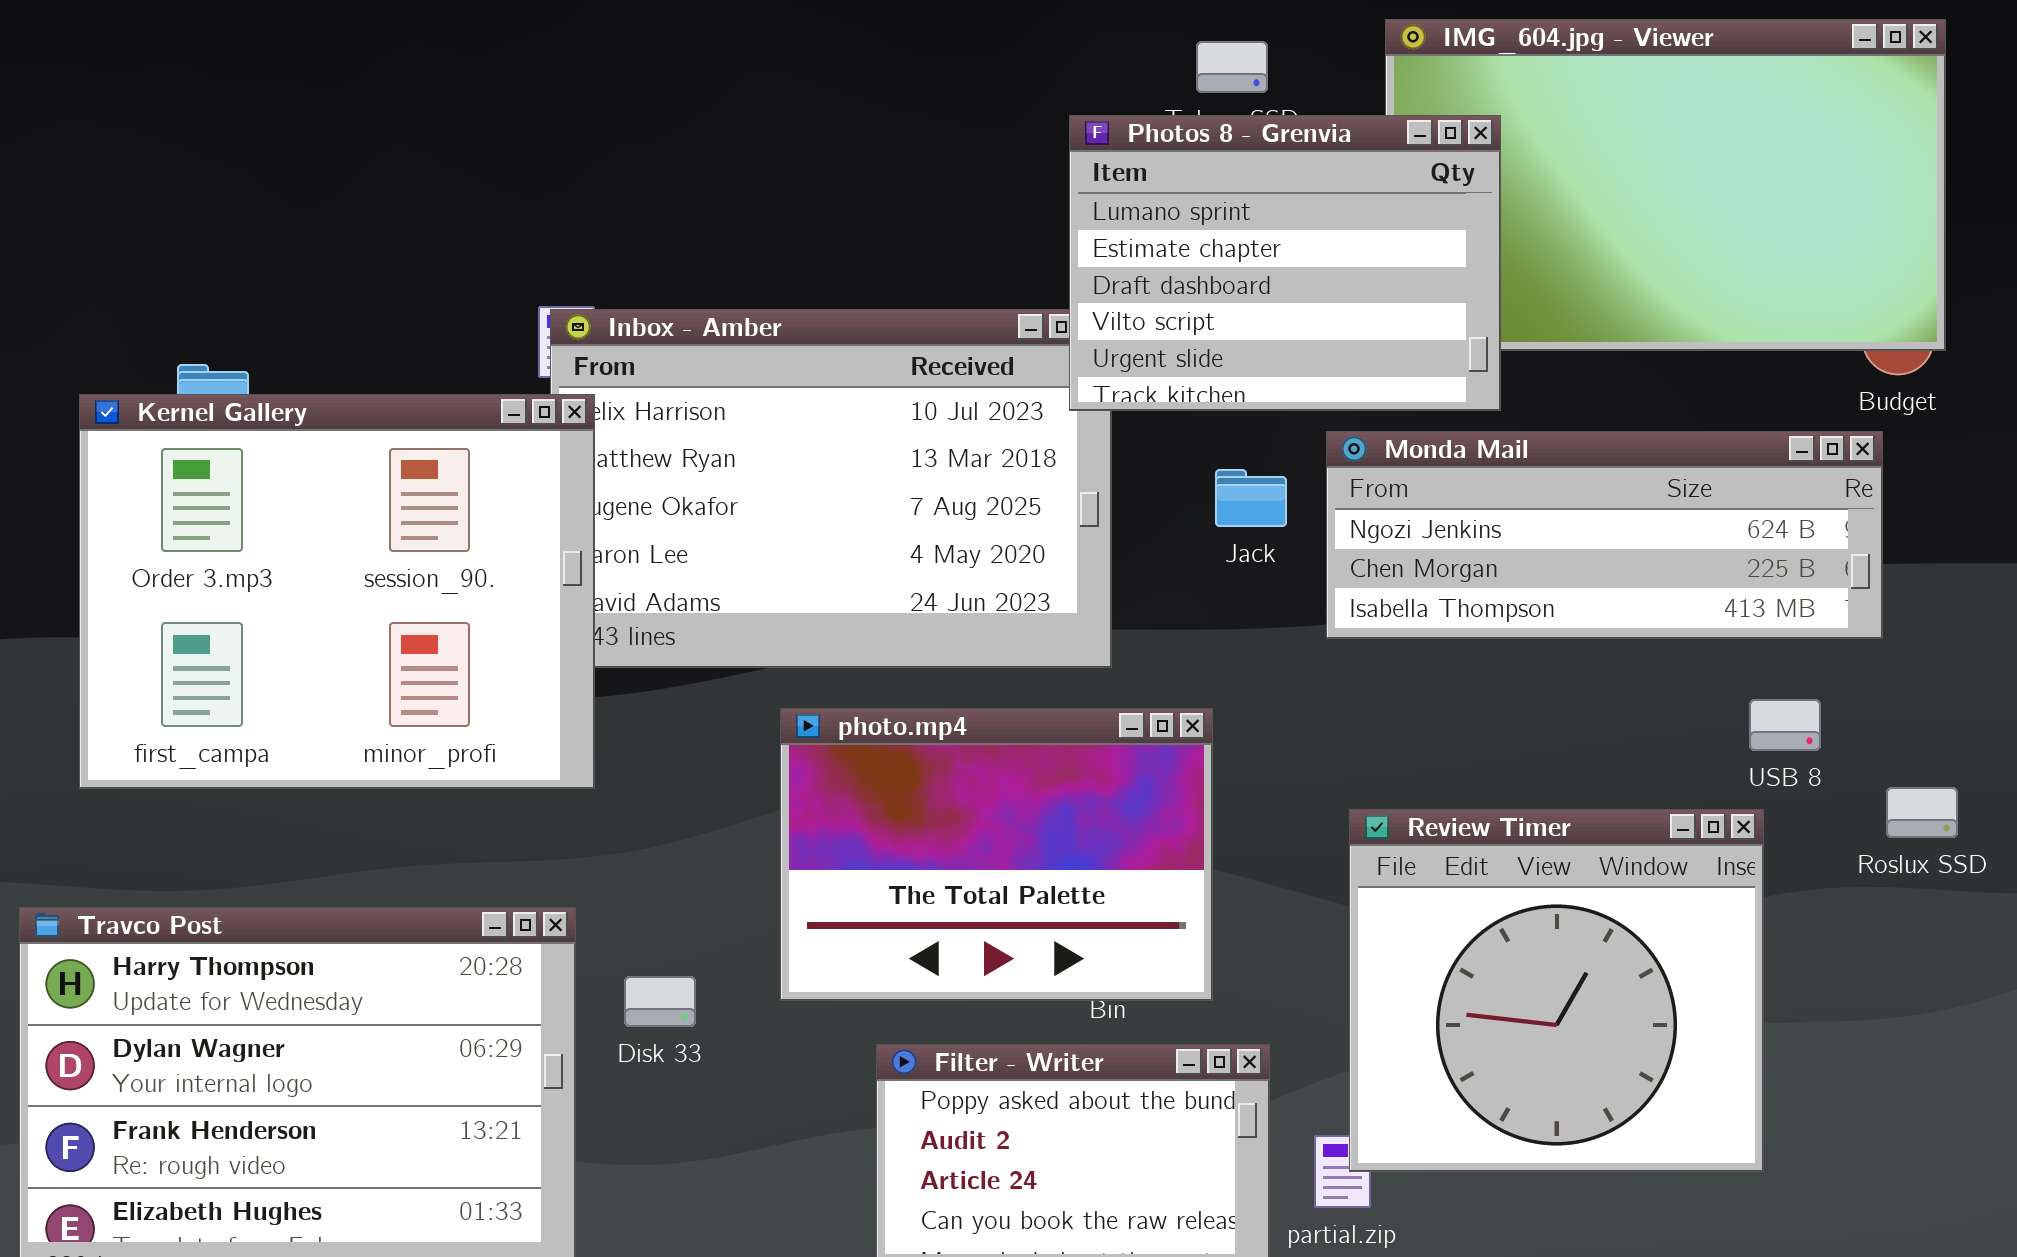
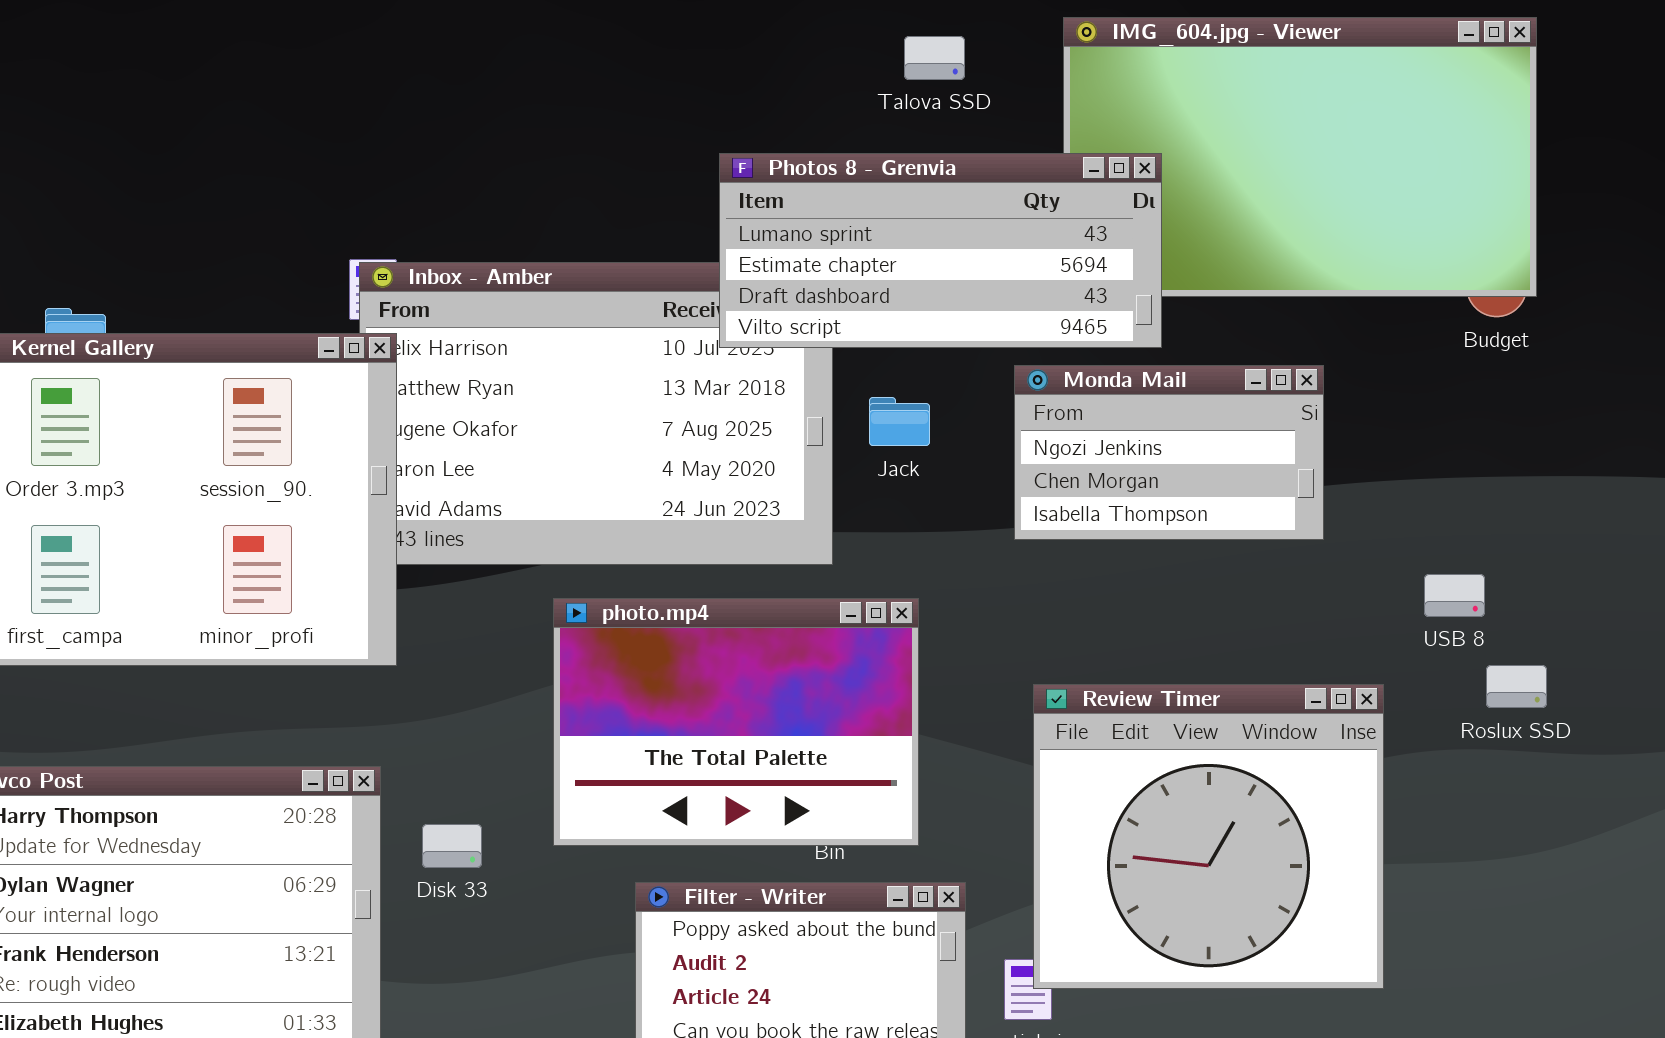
Photos 8 - Grenvia: [1069,115,1501,411] -> [719,153,1162,348], resized
Monda Mail: [1326,431,1883,639] -> [1014,365,1324,540], resized
Jack: [1215,469,1287,527] -> [869,397,930,446], moved
USB 8: [1749,699,1821,751] -> [1424,574,1485,617], moved

